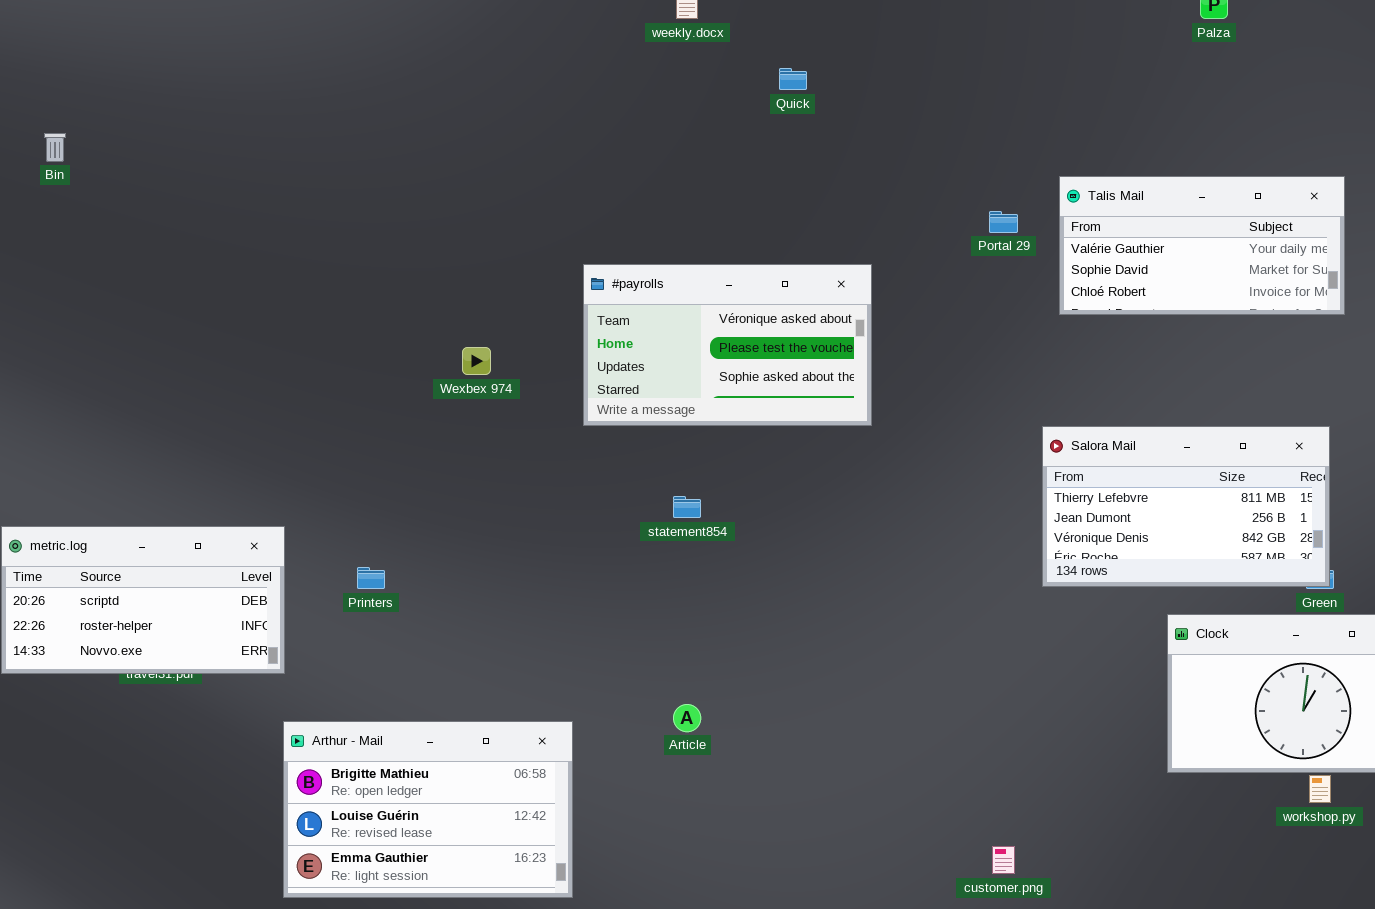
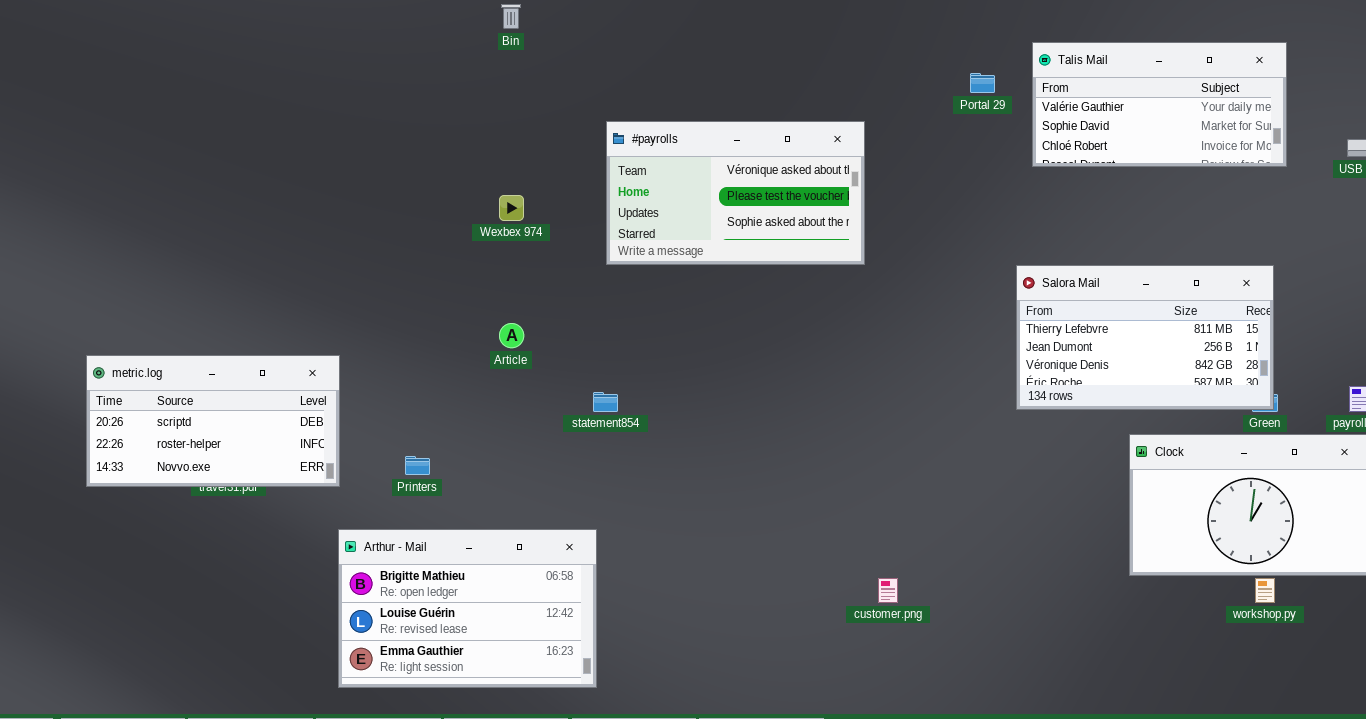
Bin: [44,133,66,162] -> [501,4,521,29], moved
statement854: [673,496,701,518] -> [593,392,618,412], moved
Printers: [357,567,385,589] -> [405,456,430,475], moved
Article: [673,704,701,732] -> [499,323,524,348], moved
customer.png: [992,846,1015,874] -> [878,578,898,603], moved

